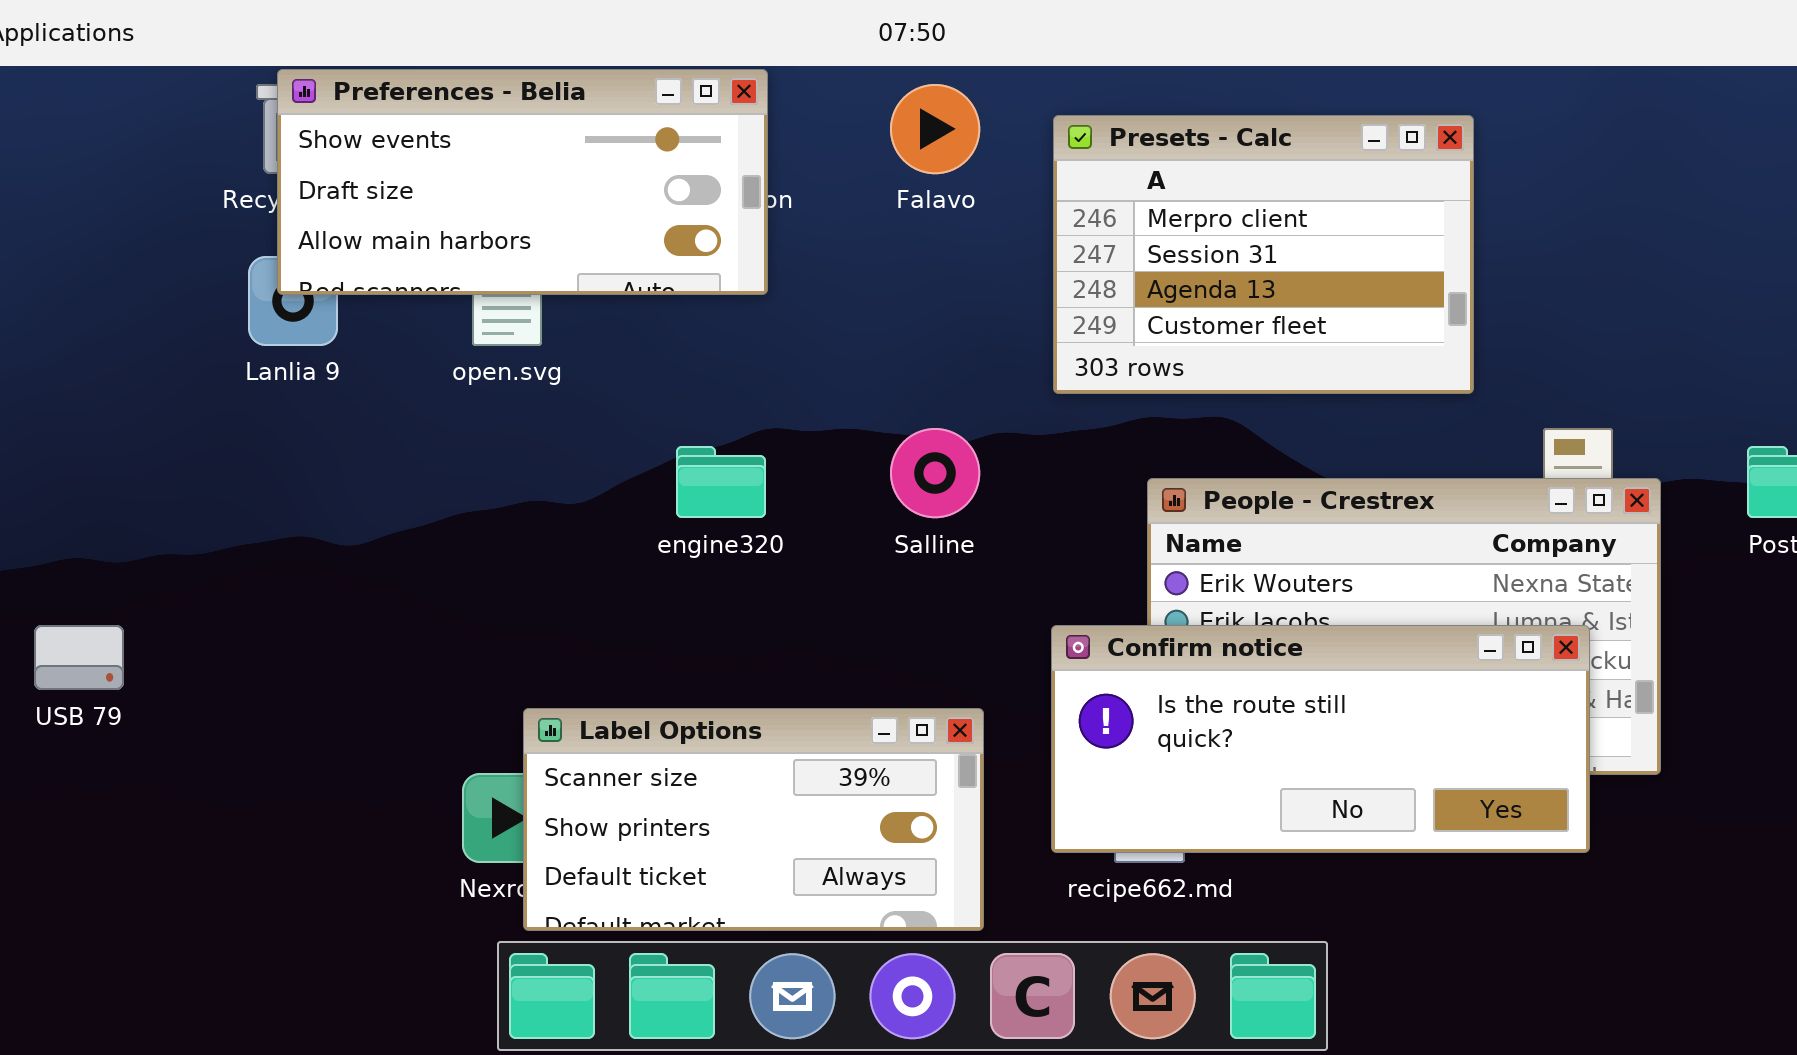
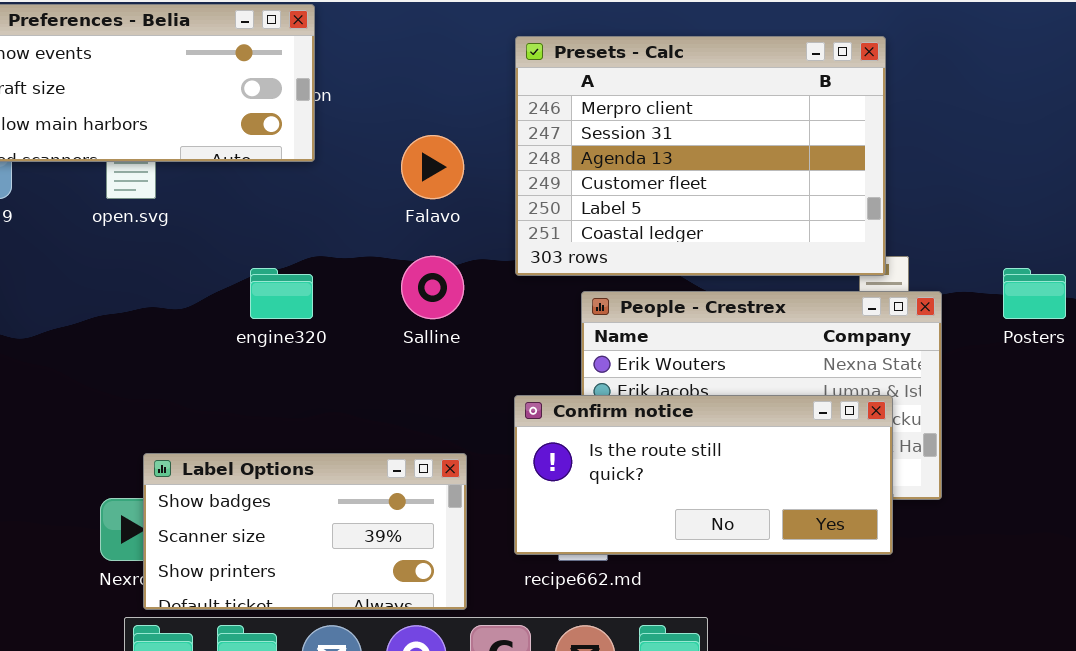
Falavo: [890,84,980,174] -> [401,135,464,199], moved
Presets - Calc: [1053,115,1474,394] -> [515,36,886,276], resized
Label Options: [523,708,984,931] -> [143,453,467,610], scrolled up 1 row

